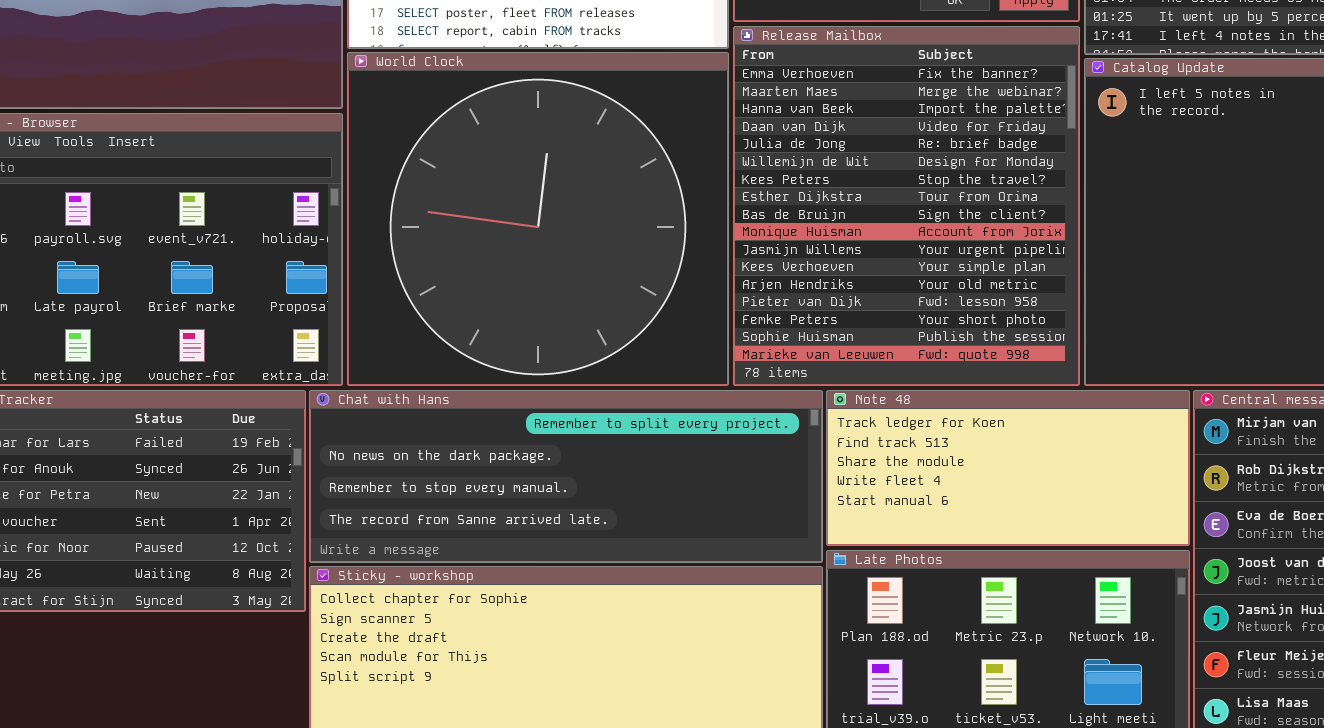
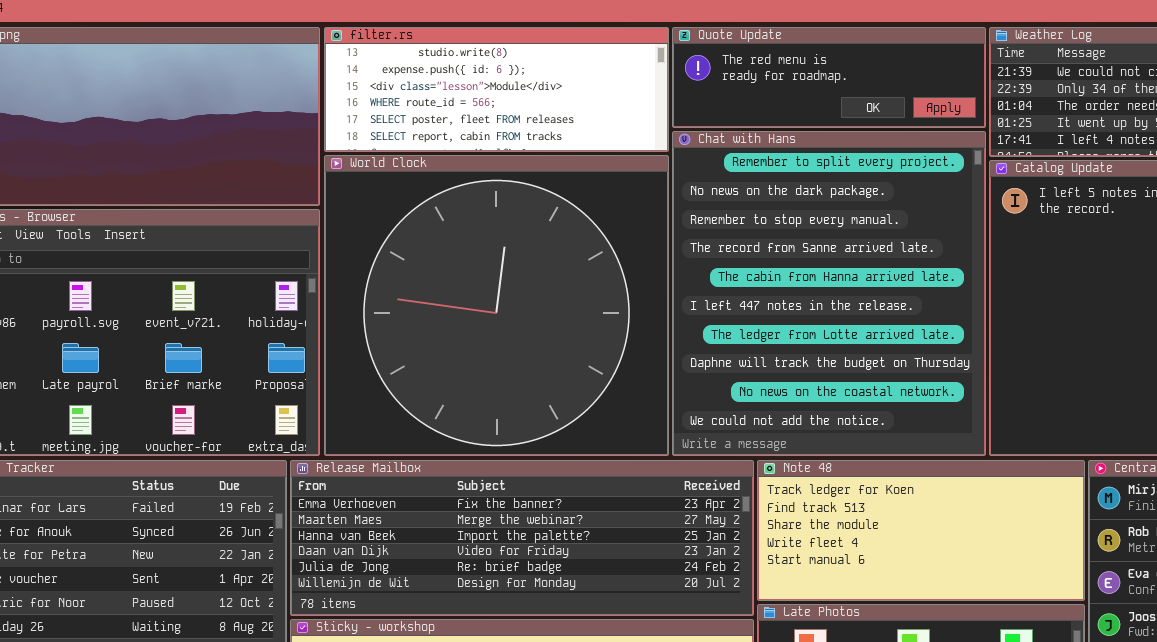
Release Mailbox: [733,26,1080,386] -> [290,460,754,616], moved, resized
Chat with Hans: [309,390,823,563] -> [672,131,986,456], moved, resized

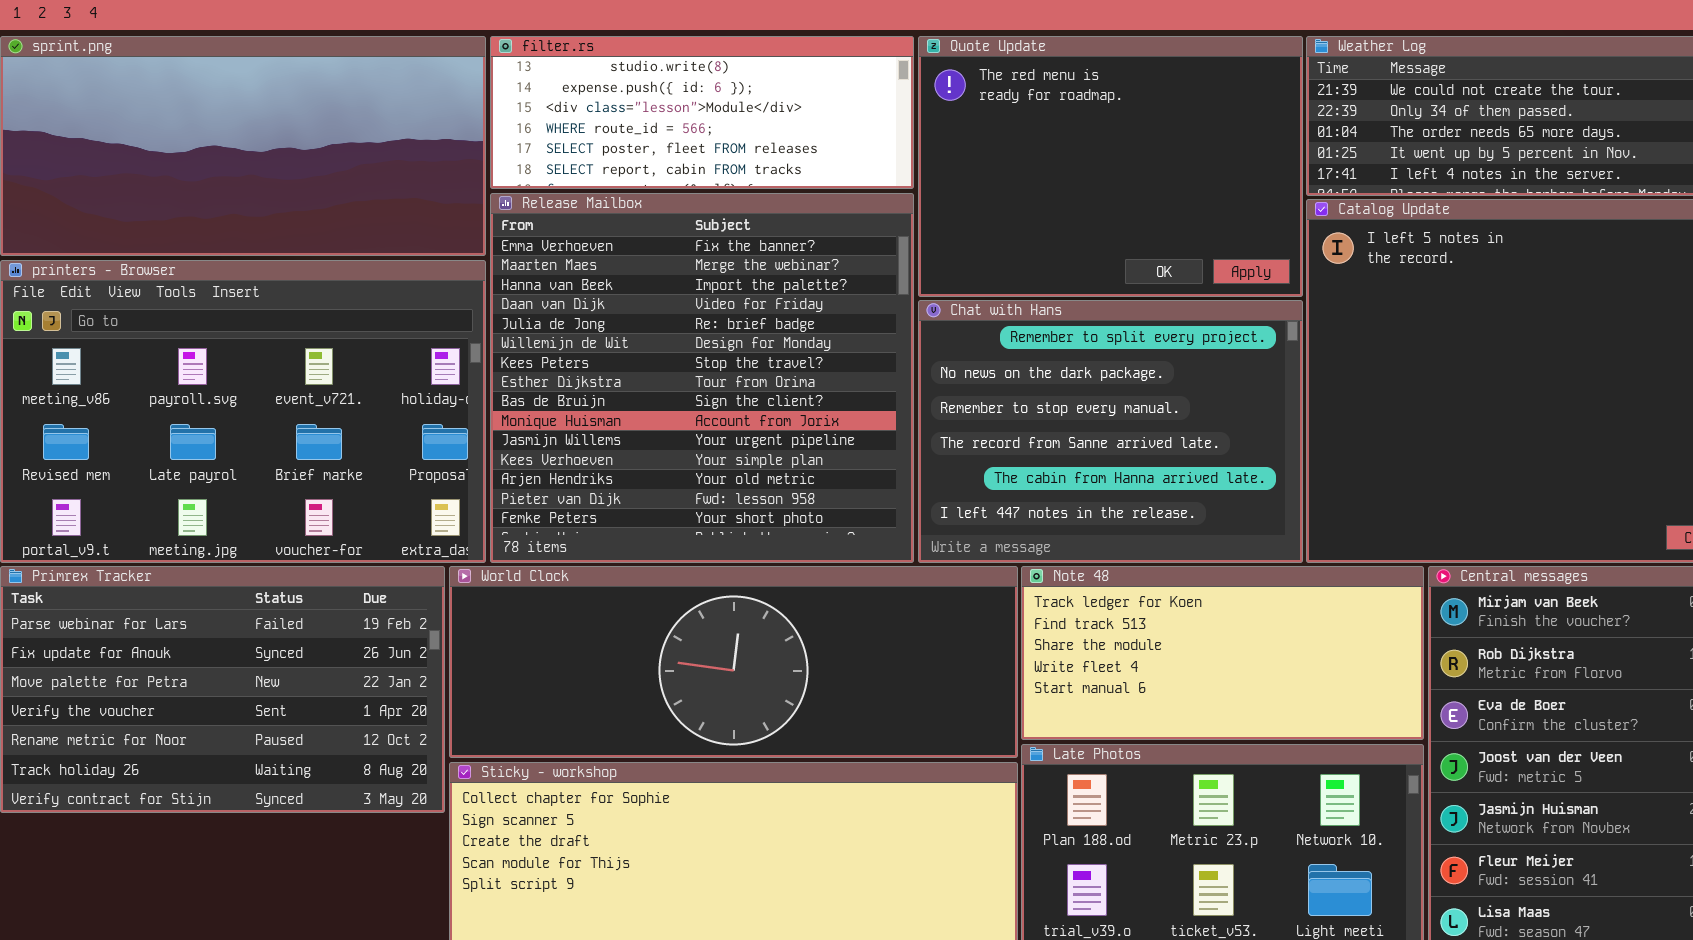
Quote Update: [672,27,986,128] -> [918,36,1303,297], resized
Chat with Hans: [672,131,986,456] -> [918,300,1303,563], resized
World Clock: [324,155,669,456] -> [449,566,1018,758], moved, resized
Release Mailbox: [290,460,754,616] -> [490,193,914,563], moved, resized

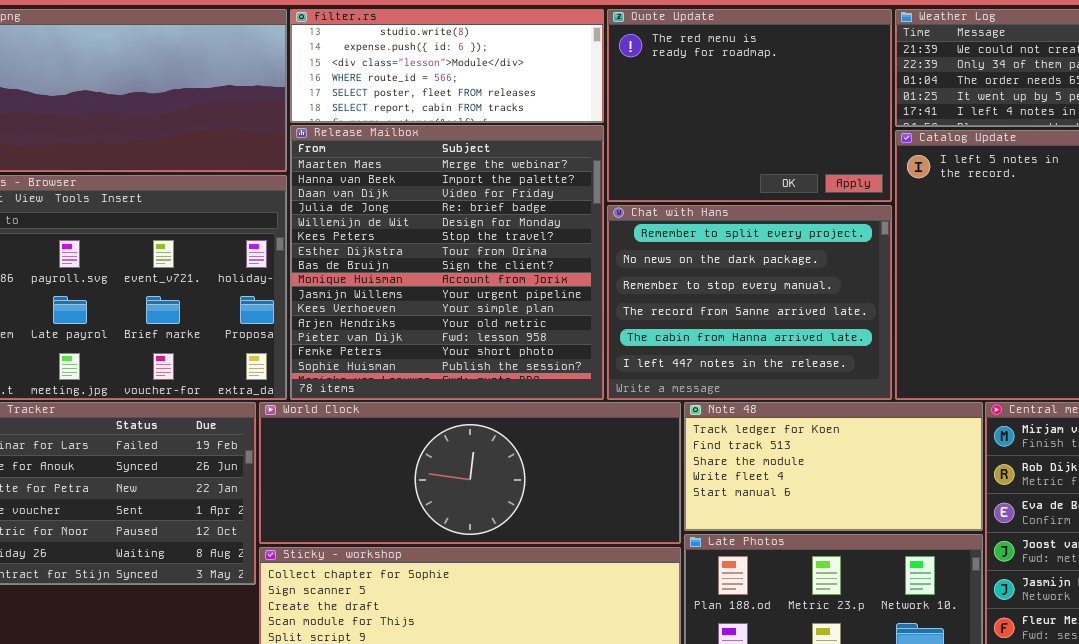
Release Mailbox: [490,193,914,563] -> [290,125,604,400], scrolled down 1 row

